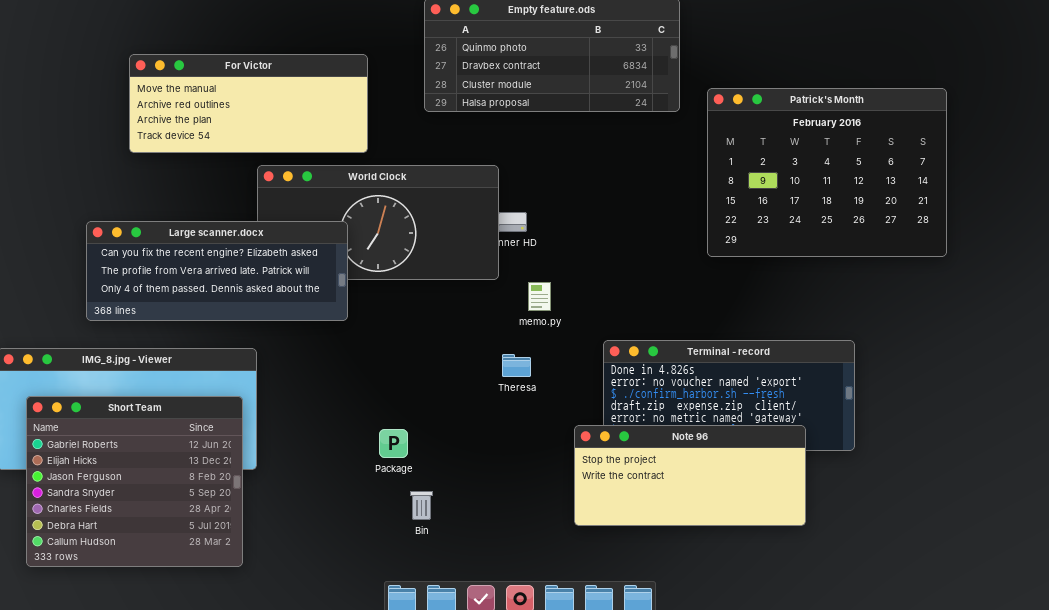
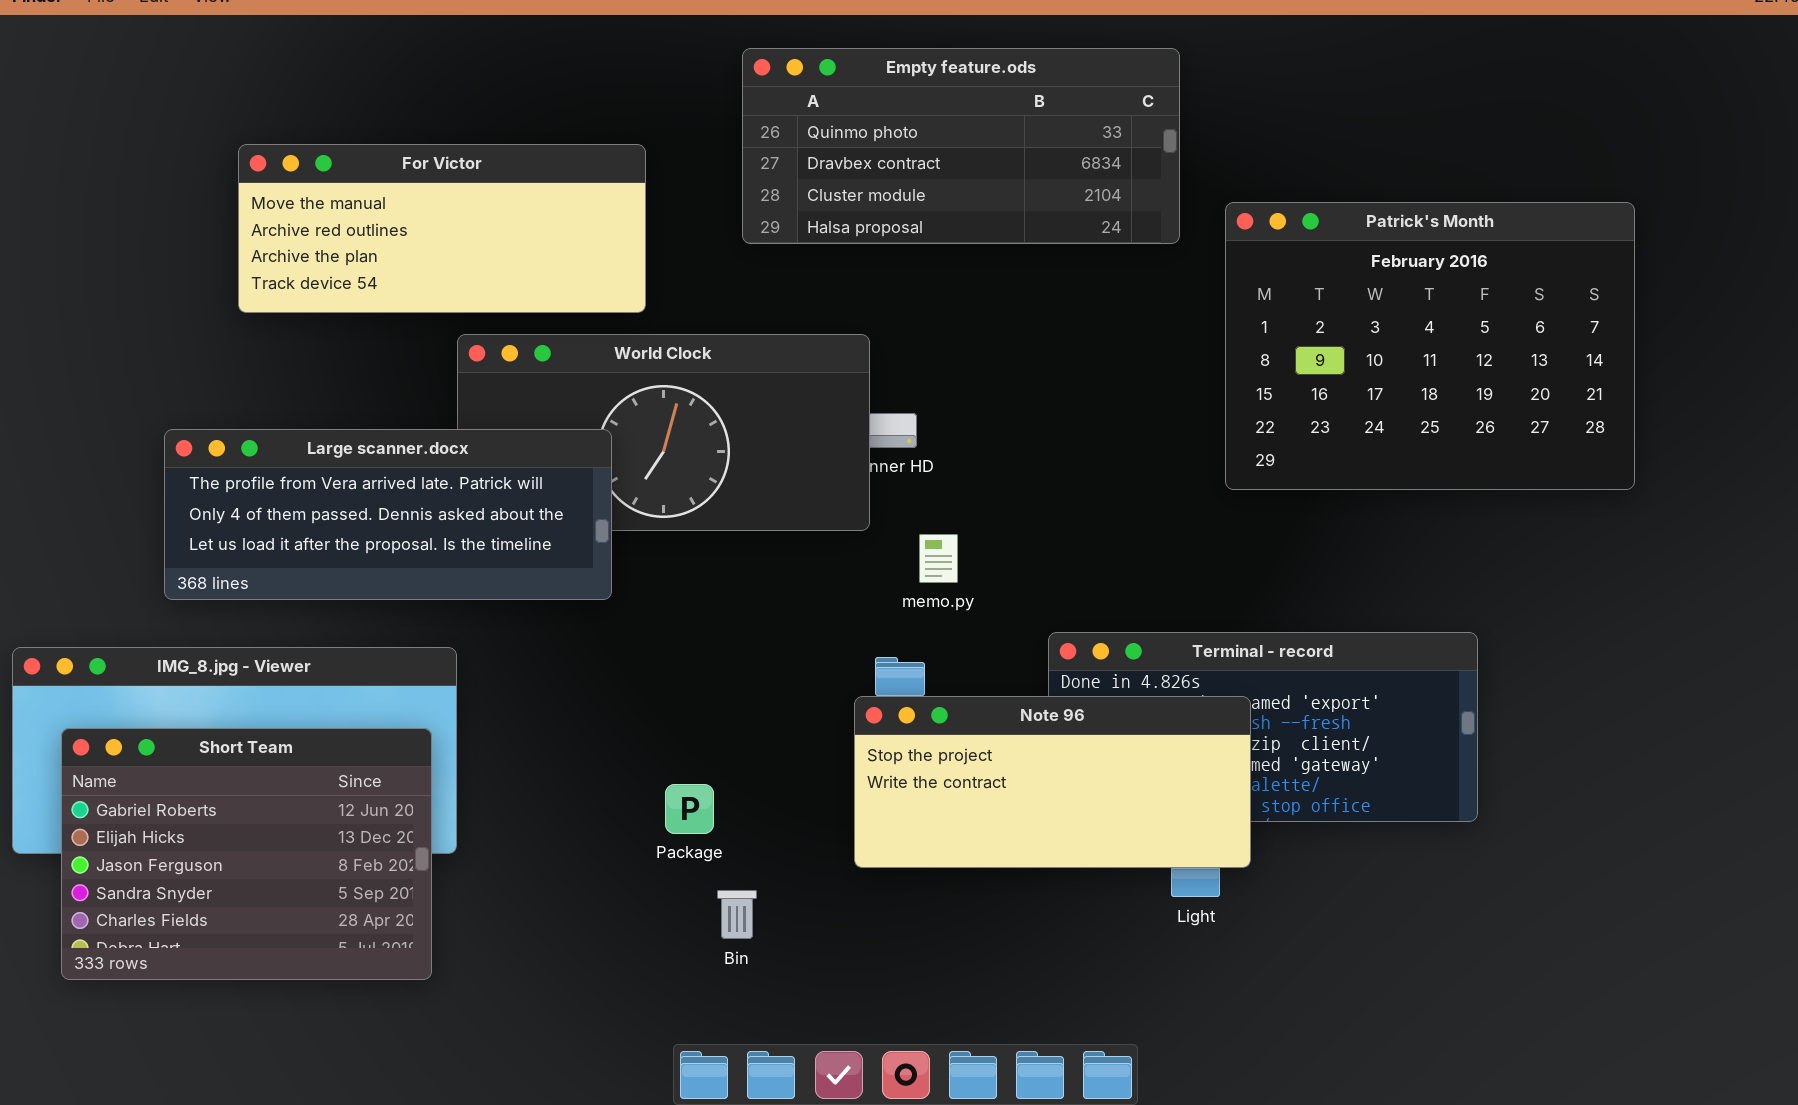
Large scanner.docx: [86,221,348,321] -> [164,429,612,600], scrolled down 1 row
Short Team: [26,396,243,567] -> [61,728,432,980], resized
Note 96: [574,425,806,526] -> [854,696,1251,868], moved

